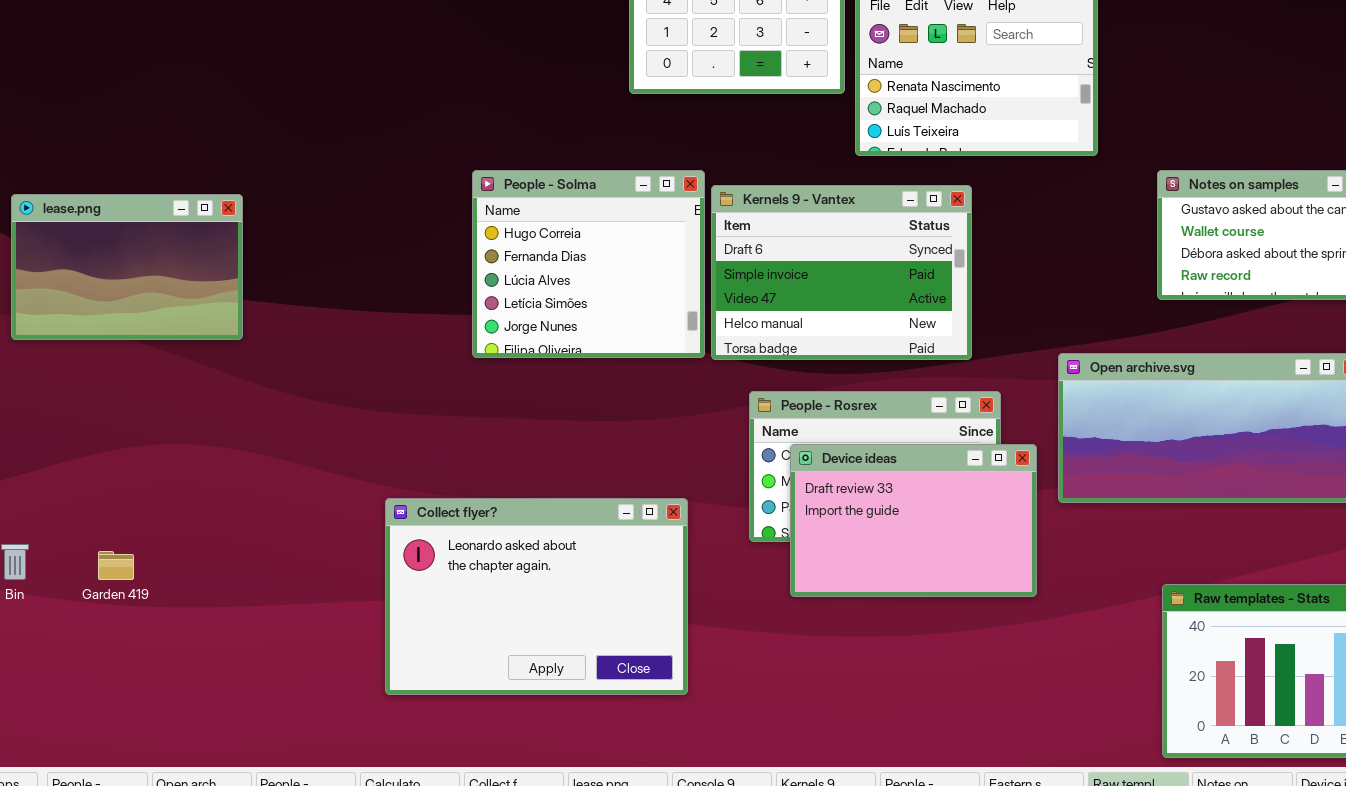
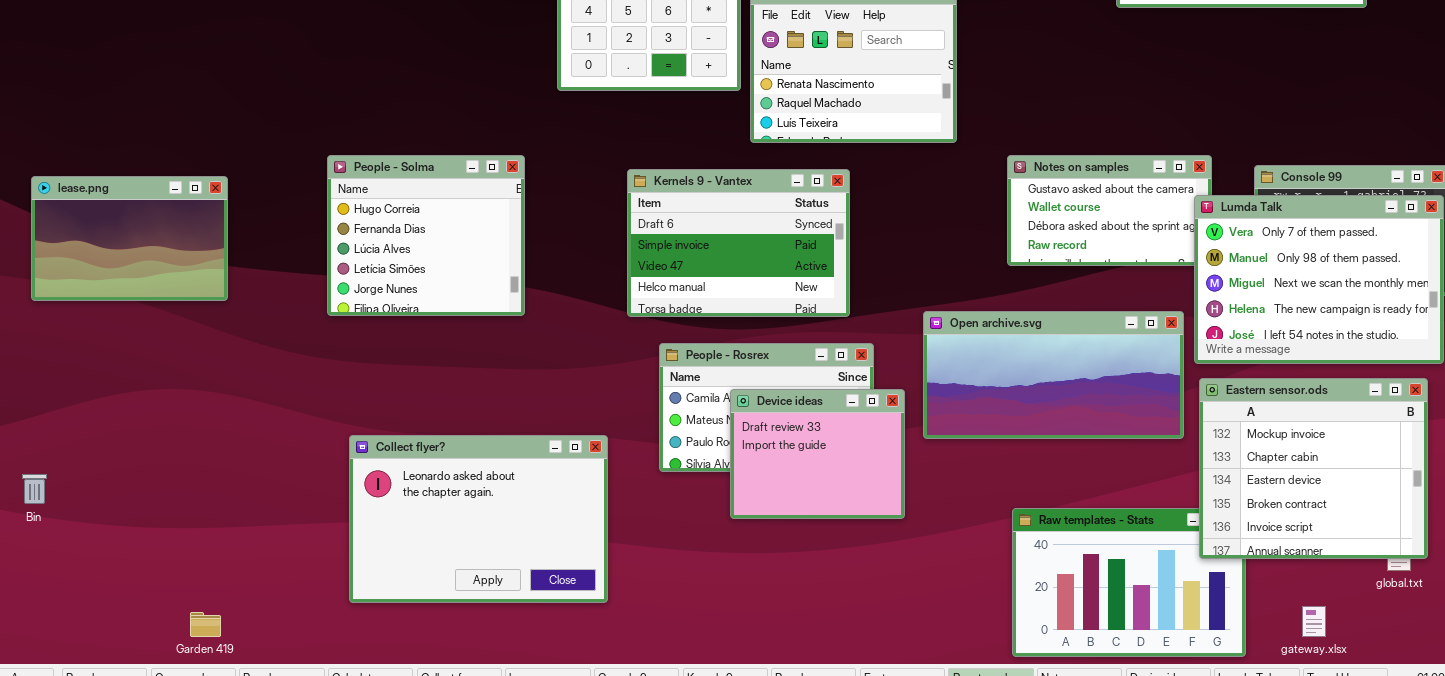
People - Solma: [472,170,705,358] -> [327,155,525,316], moved
Device ideas: [790,444,1037,597] -> [730,389,905,519], resized
Garden 419: [98,551,134,580] -> [190,612,221,637], moved

